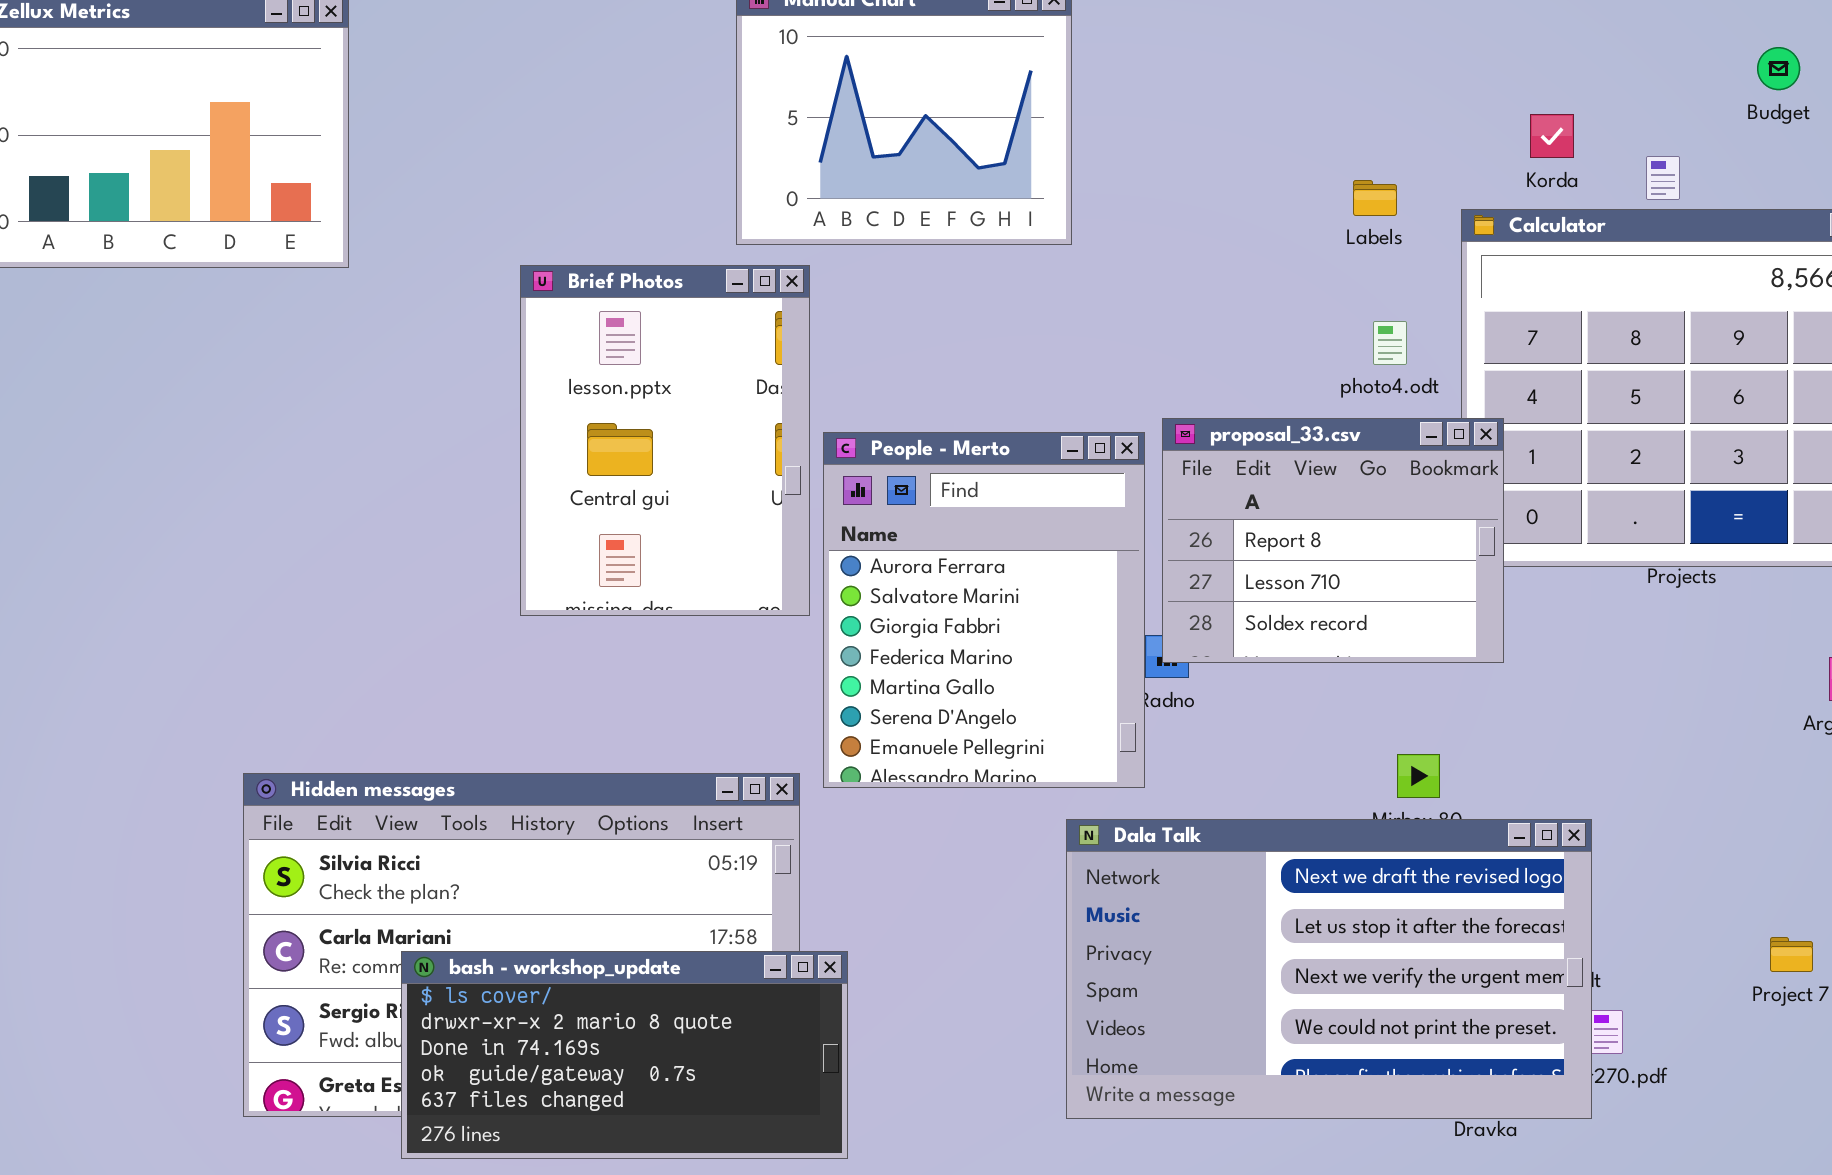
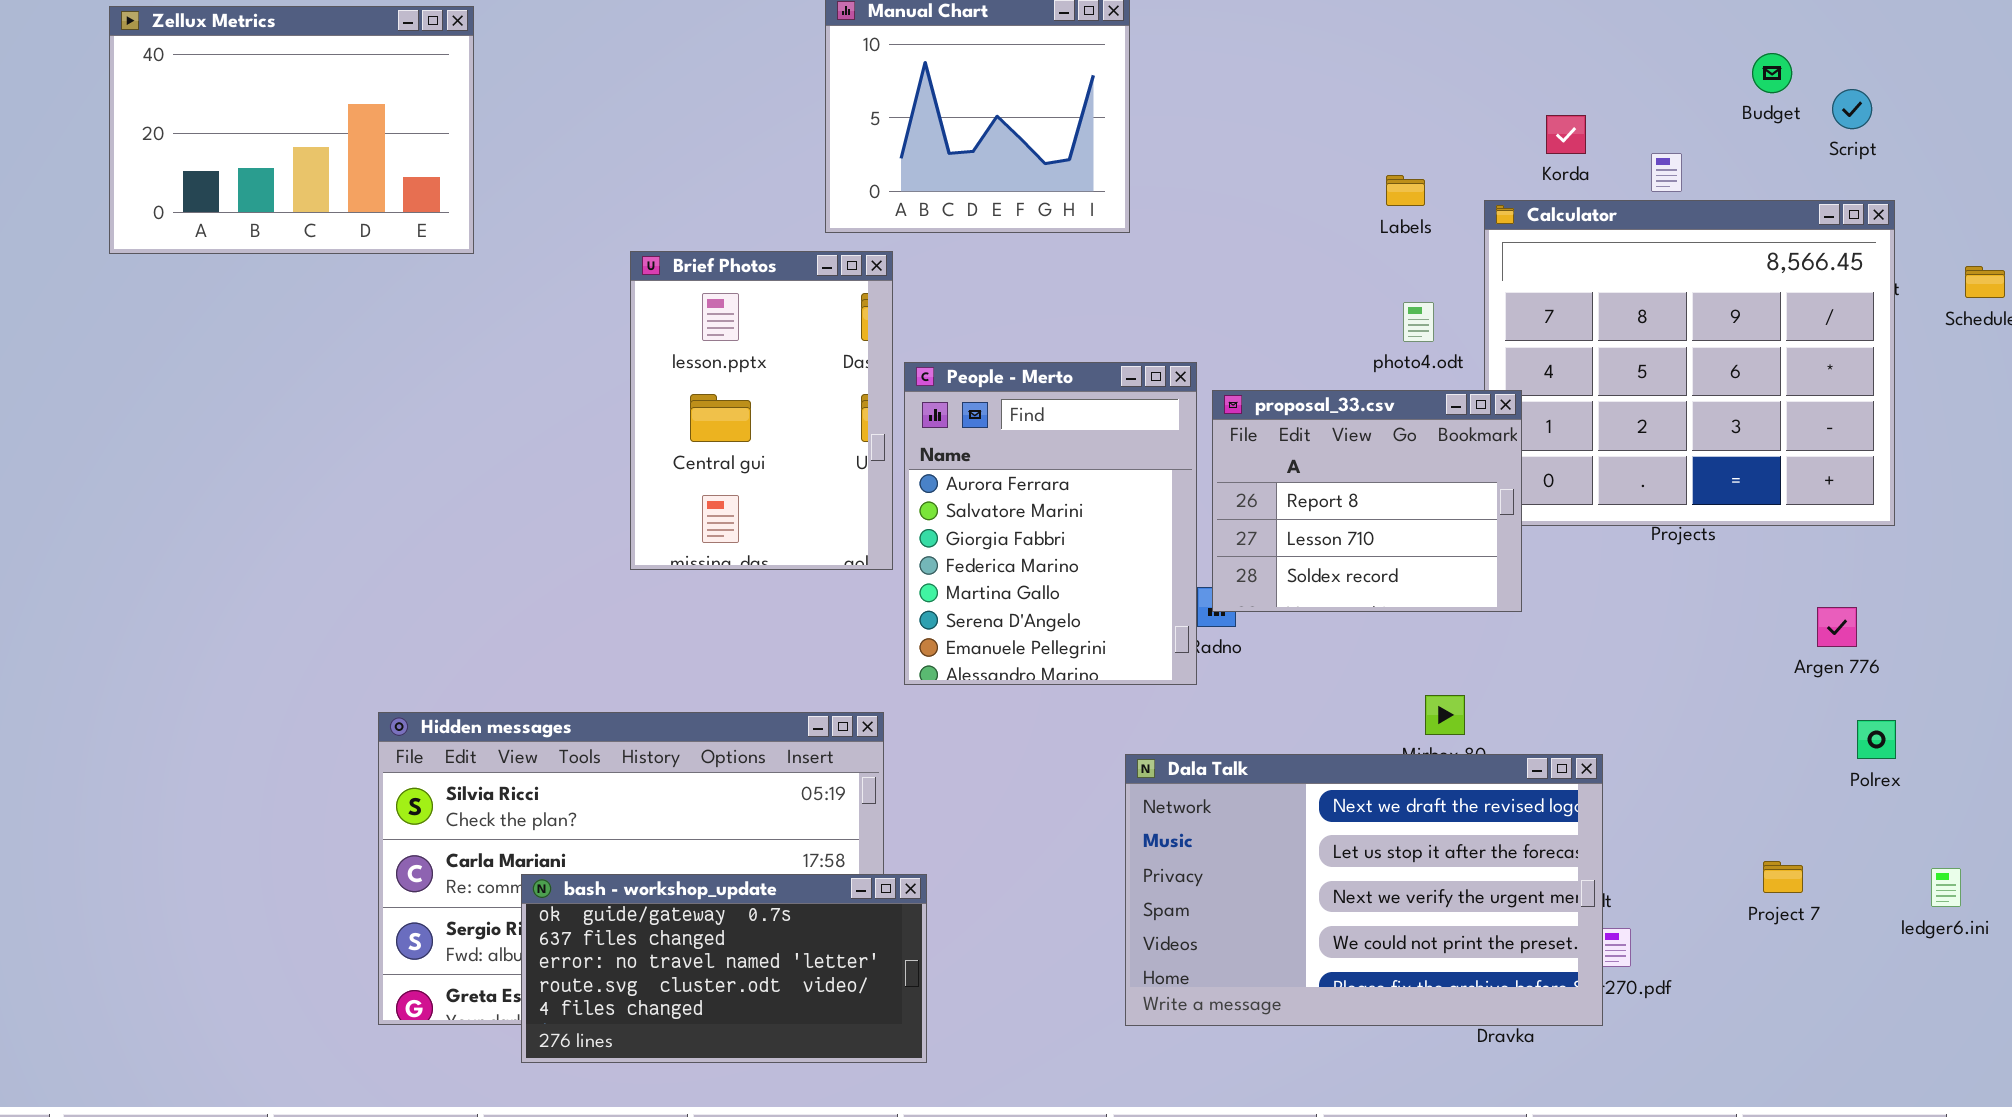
People - Merto: [823,432,1145,788] -> [904,362,1197,685], moved
bash - workshop_update: [401,951,848,1159] -> [521,874,927,1063], scrolled down 3 rows

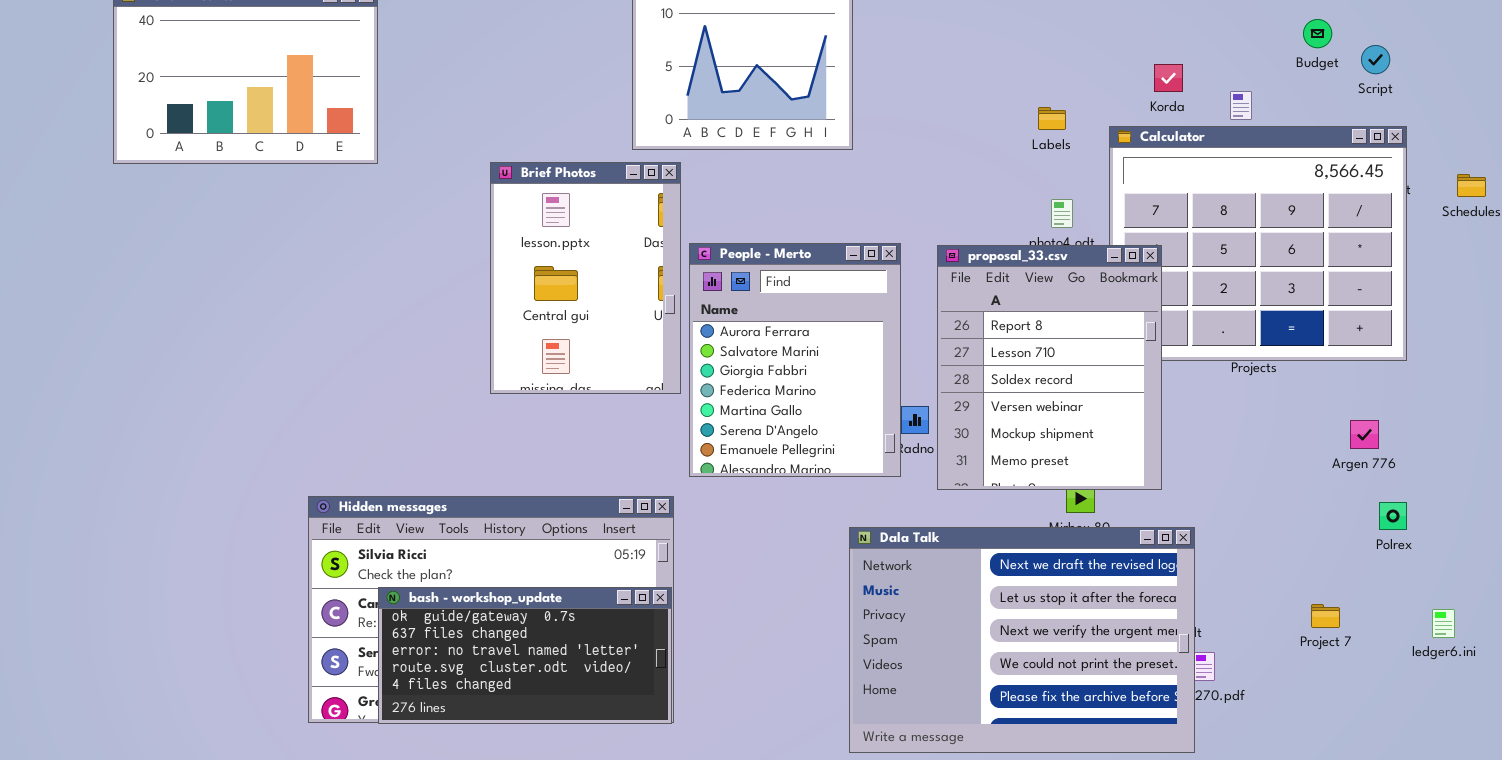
proposal_33.csv: [1212,390,1522,612] -> [937,245,1162,490], moved, resized
Dala Talk: [1125,754,1603,1026] -> [849,527,1195,753], resized
bash - workshop_update: [521,874,927,1063] -> [378,587,672,724], moved

